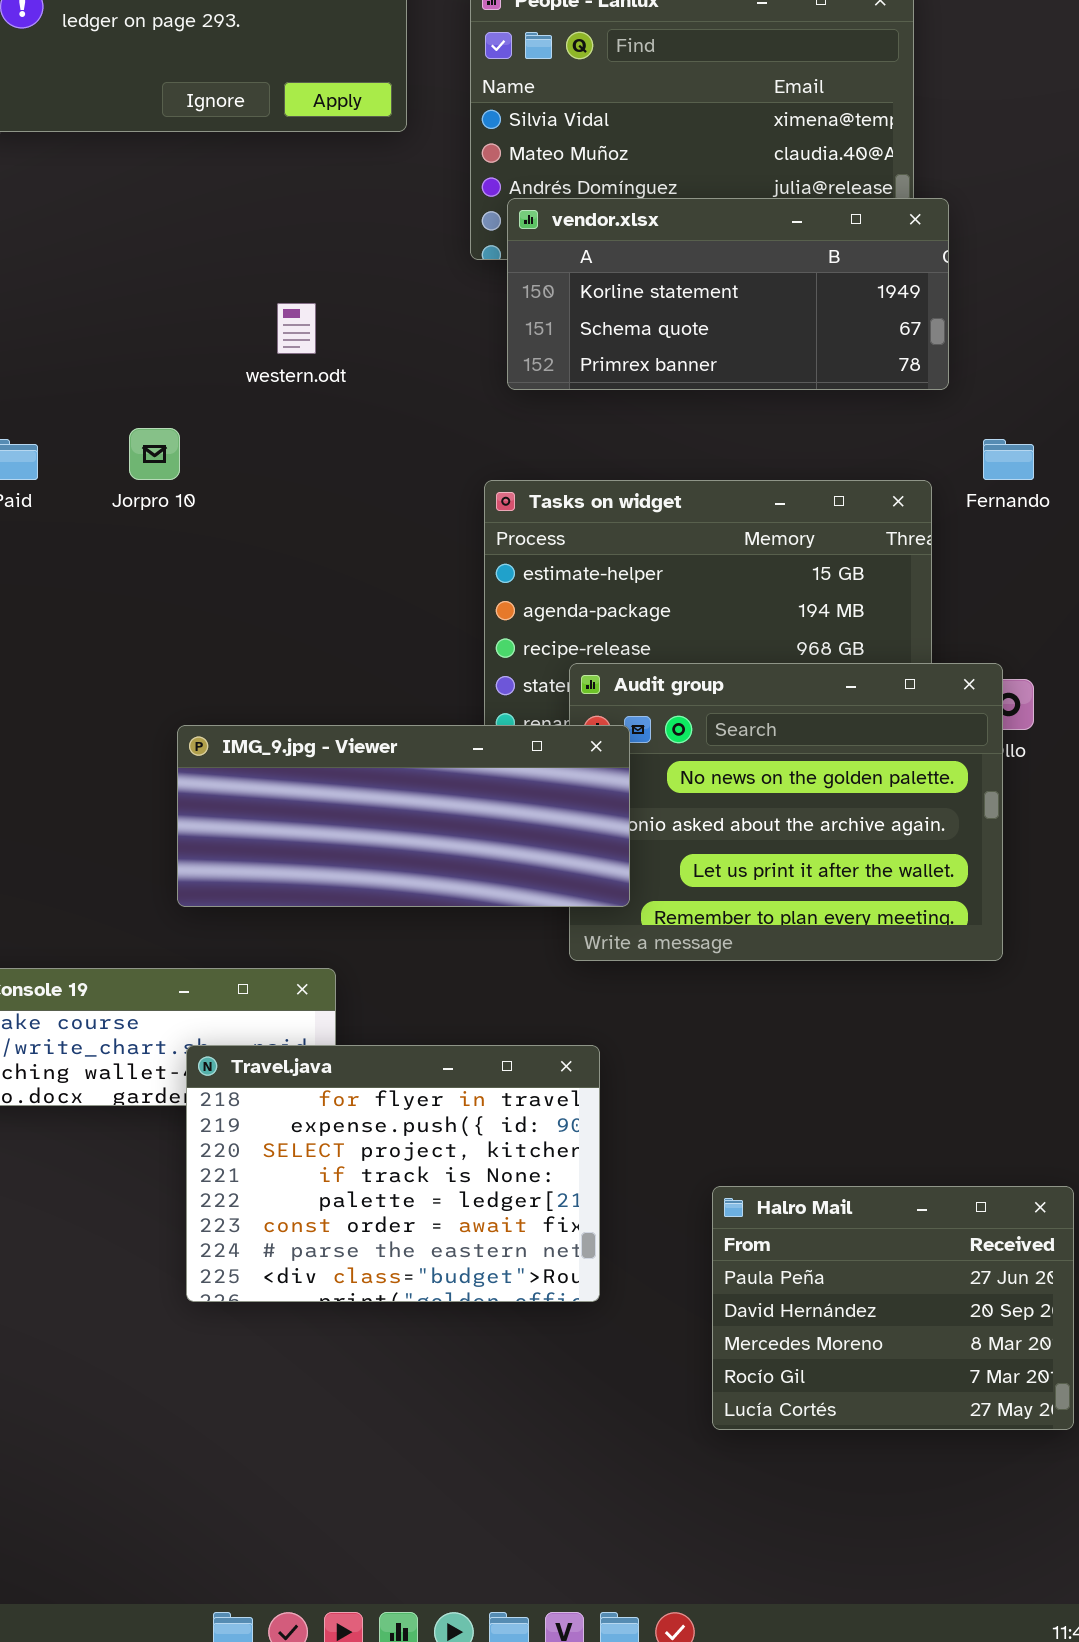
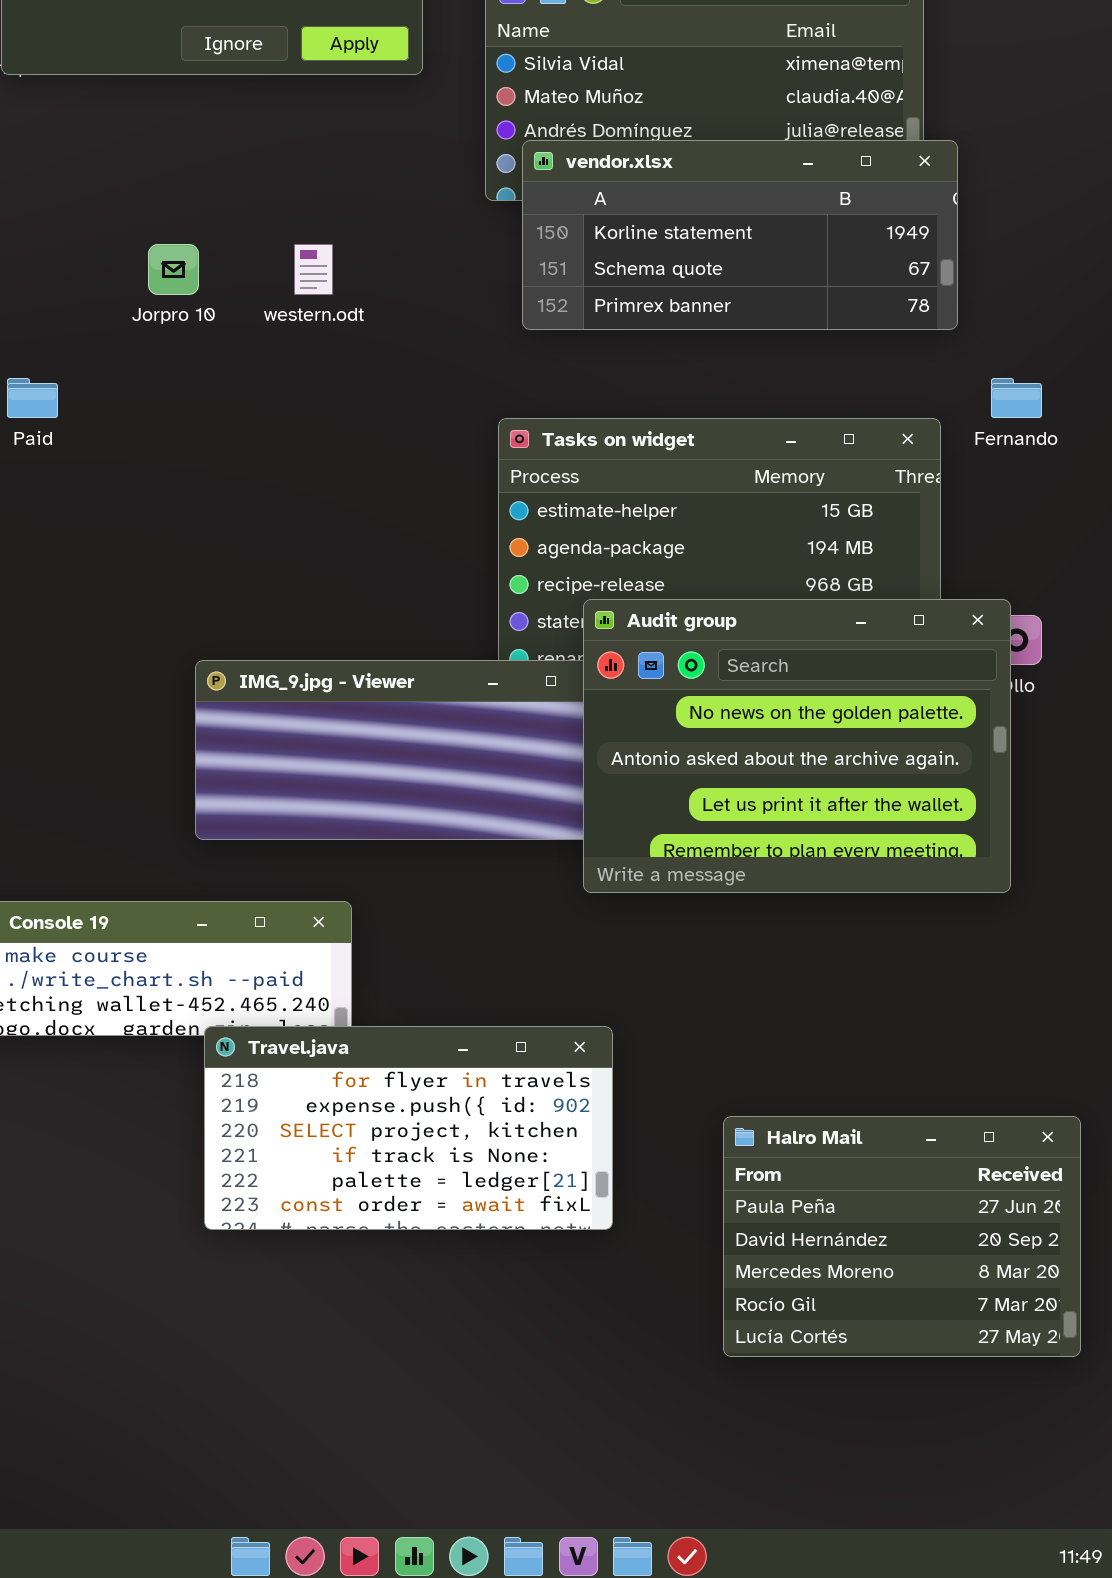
Jorpro 10: [129,428,180,480] -> [148,244,199,295], moved
Audit group: [569,663,1003,961] -> [583,599,1011,893], raised
Travel.java: [186,1045,600,1302] -> [204,1026,613,1230], resized

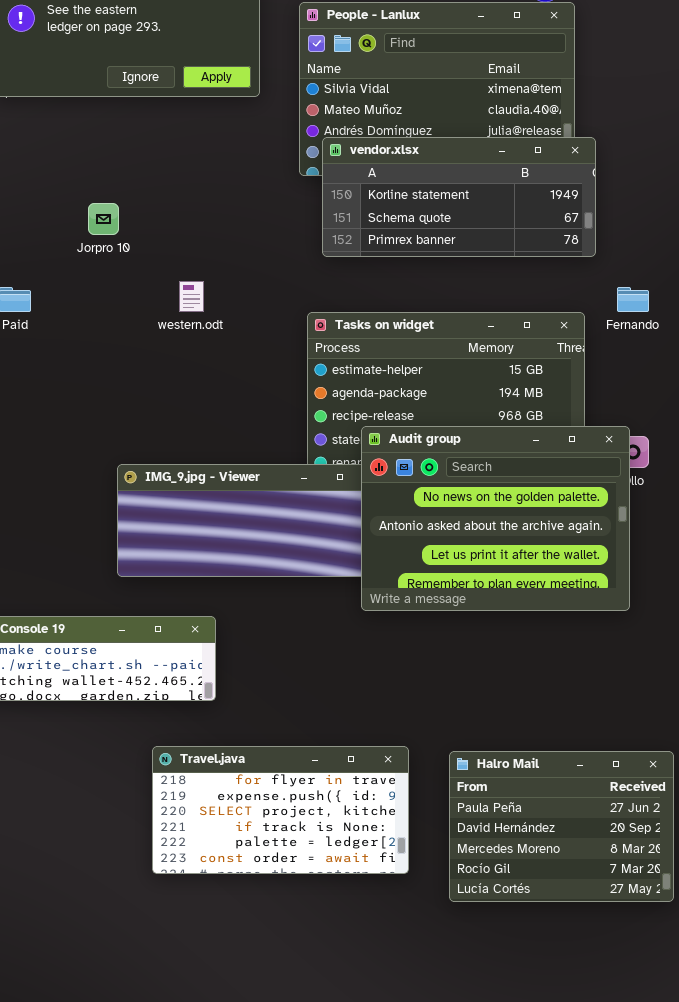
western.odt: [294,244,333,295] -> [179,281,204,312], moved
Travel.java: [204,1026,613,1230] -> [152,746,409,874], moved

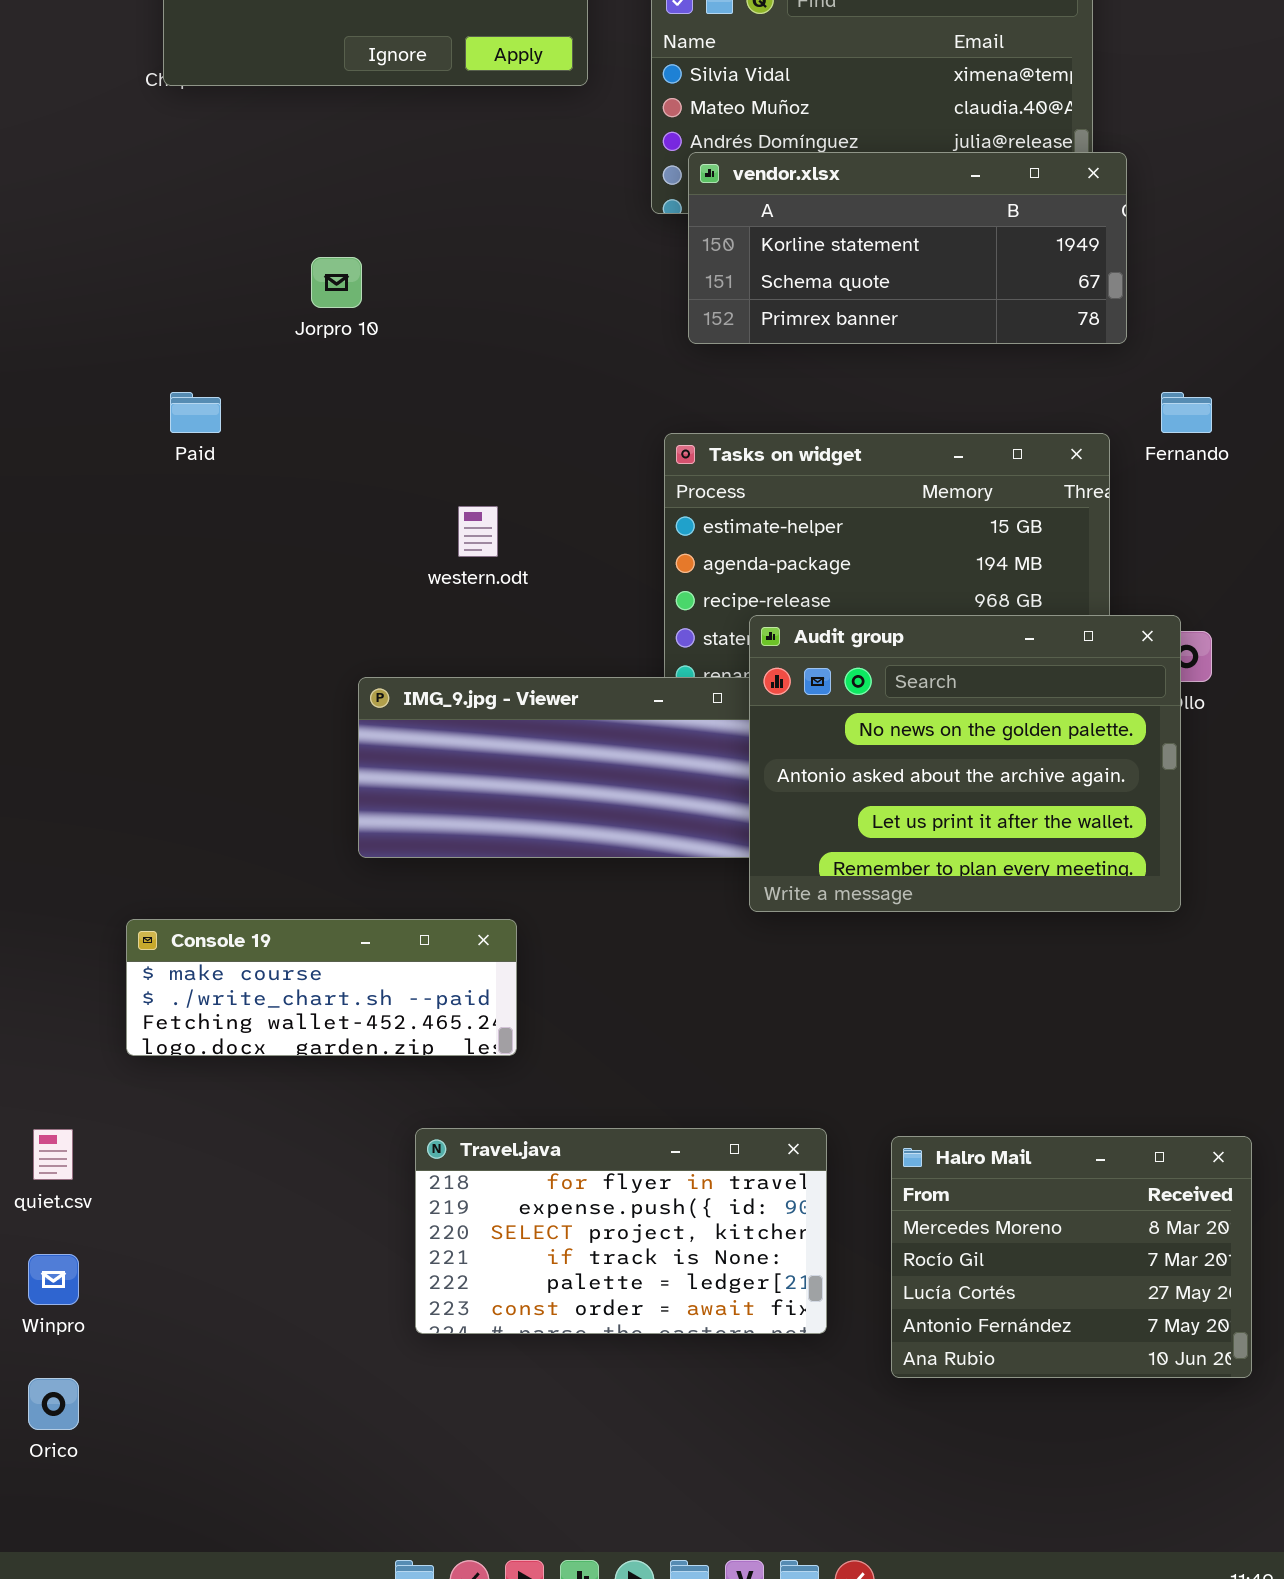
western.odt: [179,281,204,312] -> [458,506,498,557], moved
Halro Mail: [449,751,674,902] -> [891,1136,1252,1378], scrolled down 2 rows

